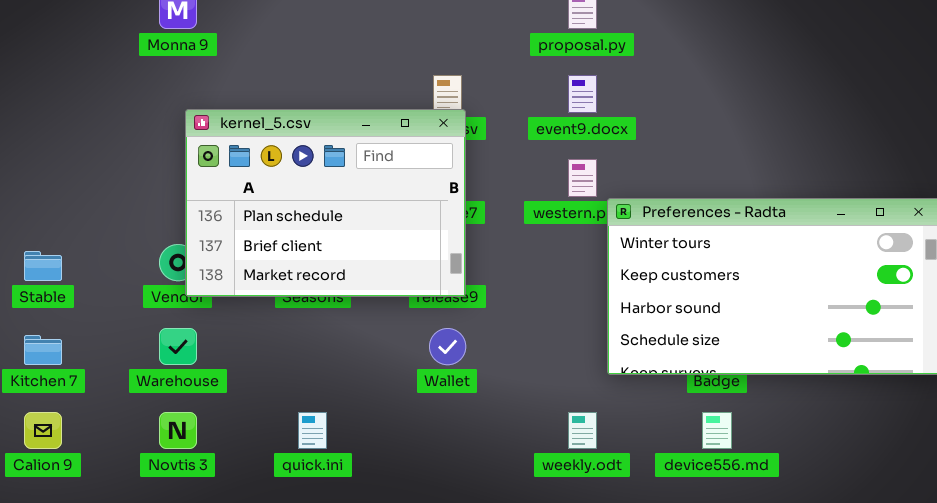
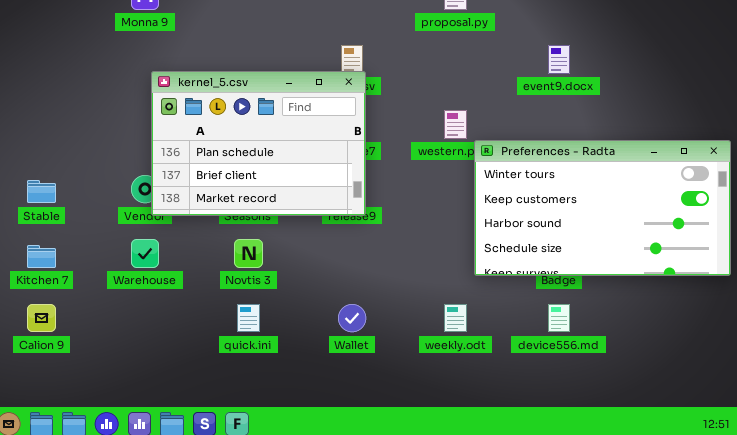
event9.docx: [568,75,597,113] -> [548,45,570,74], moved
Wallet: [429,328,466,365] -> [338,304,366,332], moved
Novtis 3: [159,412,197,449] -> [234,239,263,268], moved

